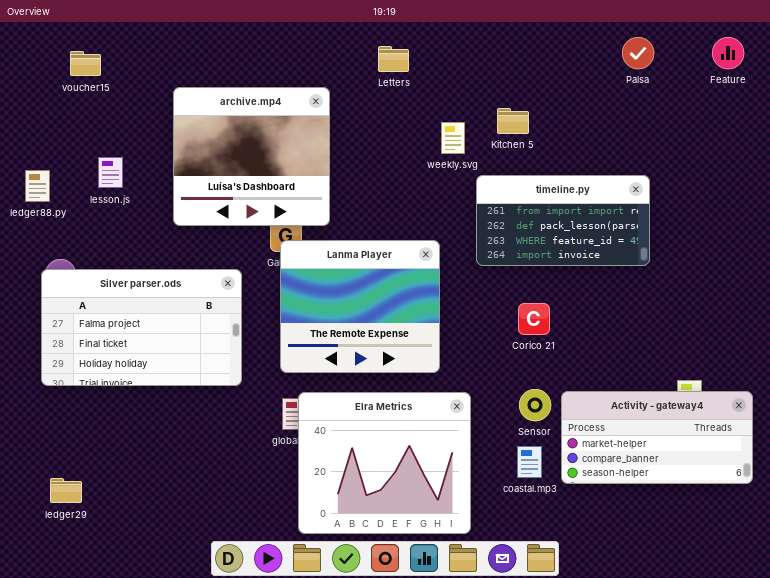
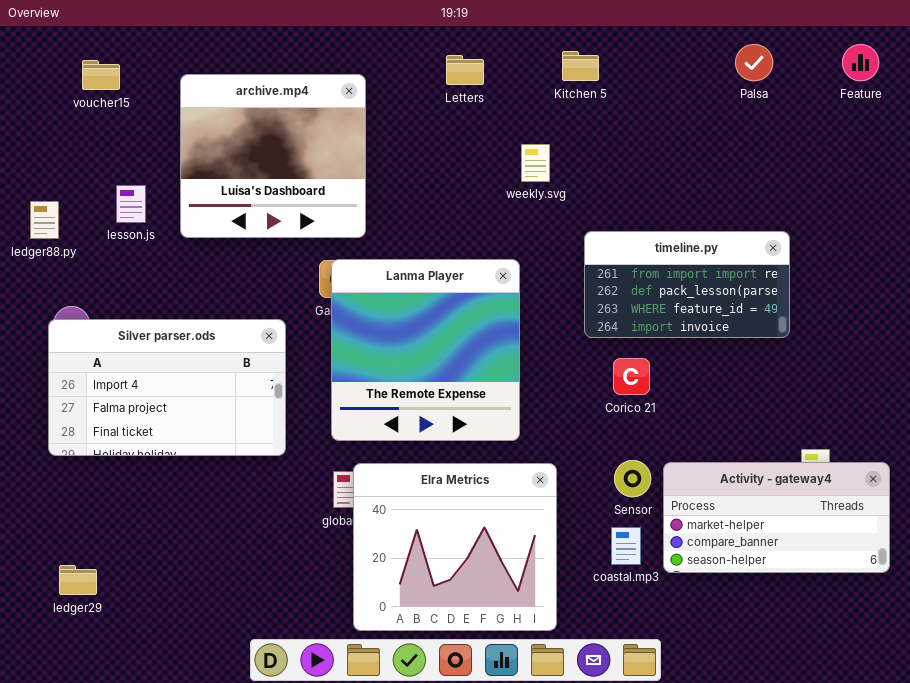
archive.mp4: [173,87,330,226] -> [180,74,366,238], moved
Kitchen 5: [497,108,529,134] -> [562,51,599,81], moved
timeline.py: [476,175,650,266] -> [584,231,790,338], moved
Lanma Player: [280,240,440,373] -> [331,259,520,441], resized
Silver parser.ods: [41,269,242,386] -> [48,319,286,456], scrolled up 1 row

